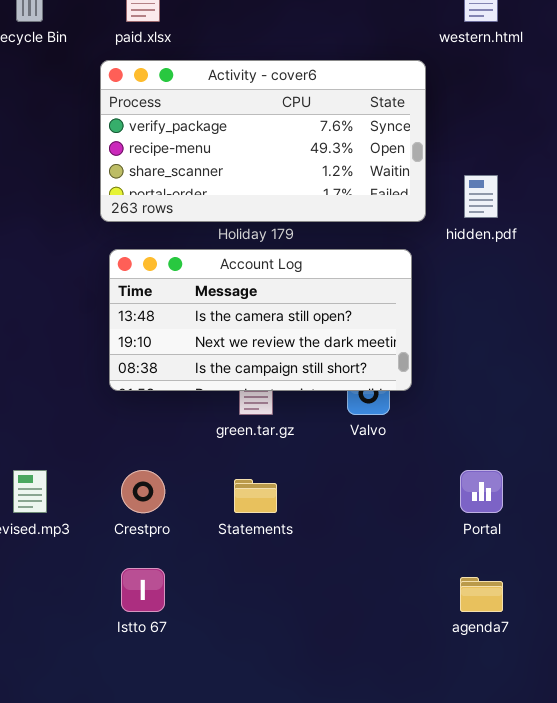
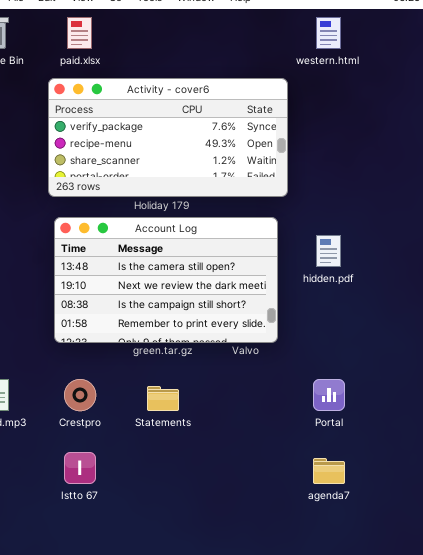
hidden.pdf: [464,175,498,218] -> [316,235,341,267], moved
Account Log: [109,249,412,391] -> [54,217,278,343], resized

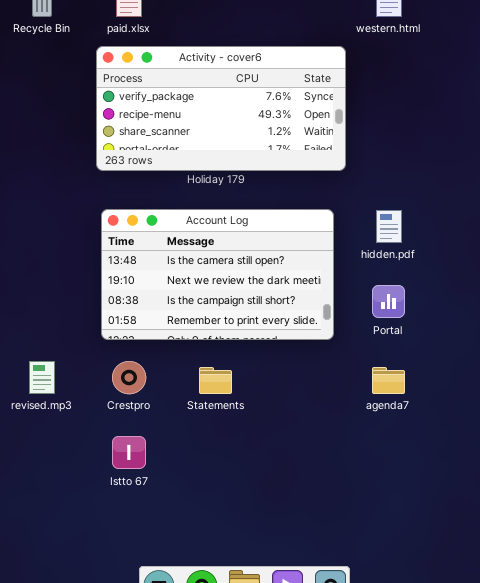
Account Log: [54,217,278,343] -> [101,209,334,340], moved
Portal: [313,379,345,411] -> [372,285,405,318], moved
agenda7: [313,458,345,484] -> [372,367,405,394], moved

